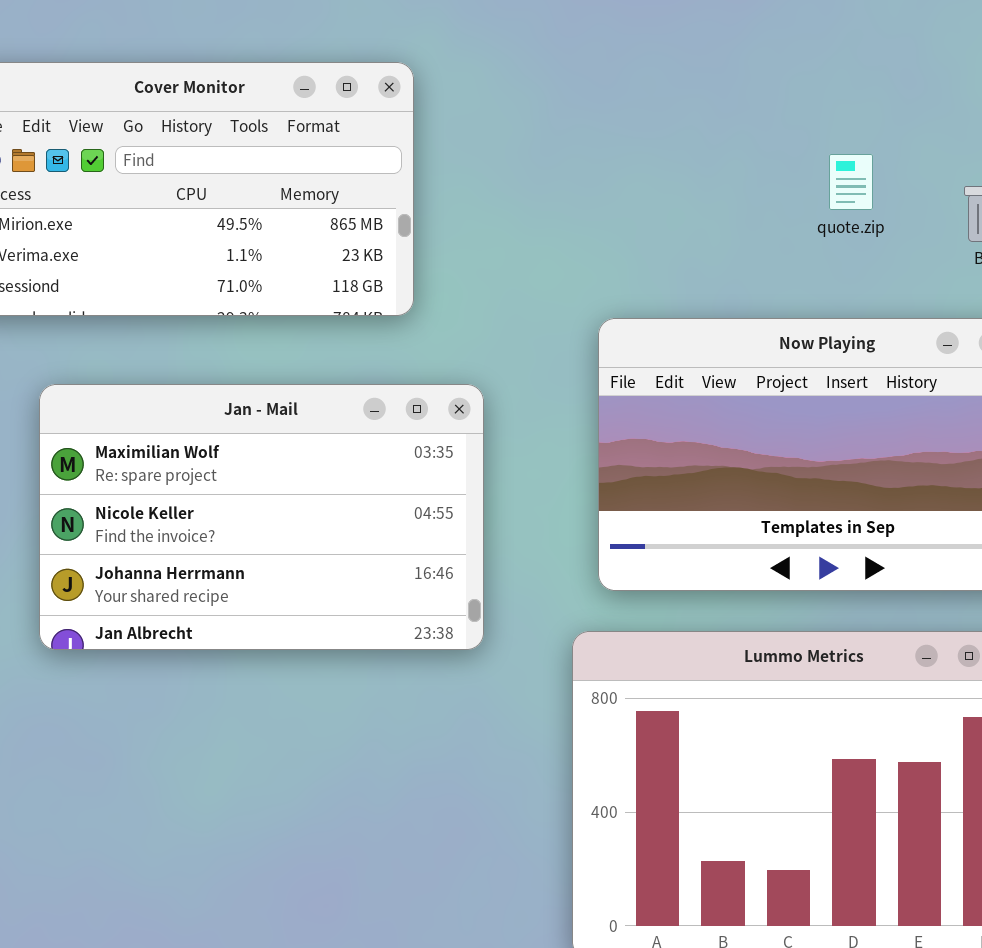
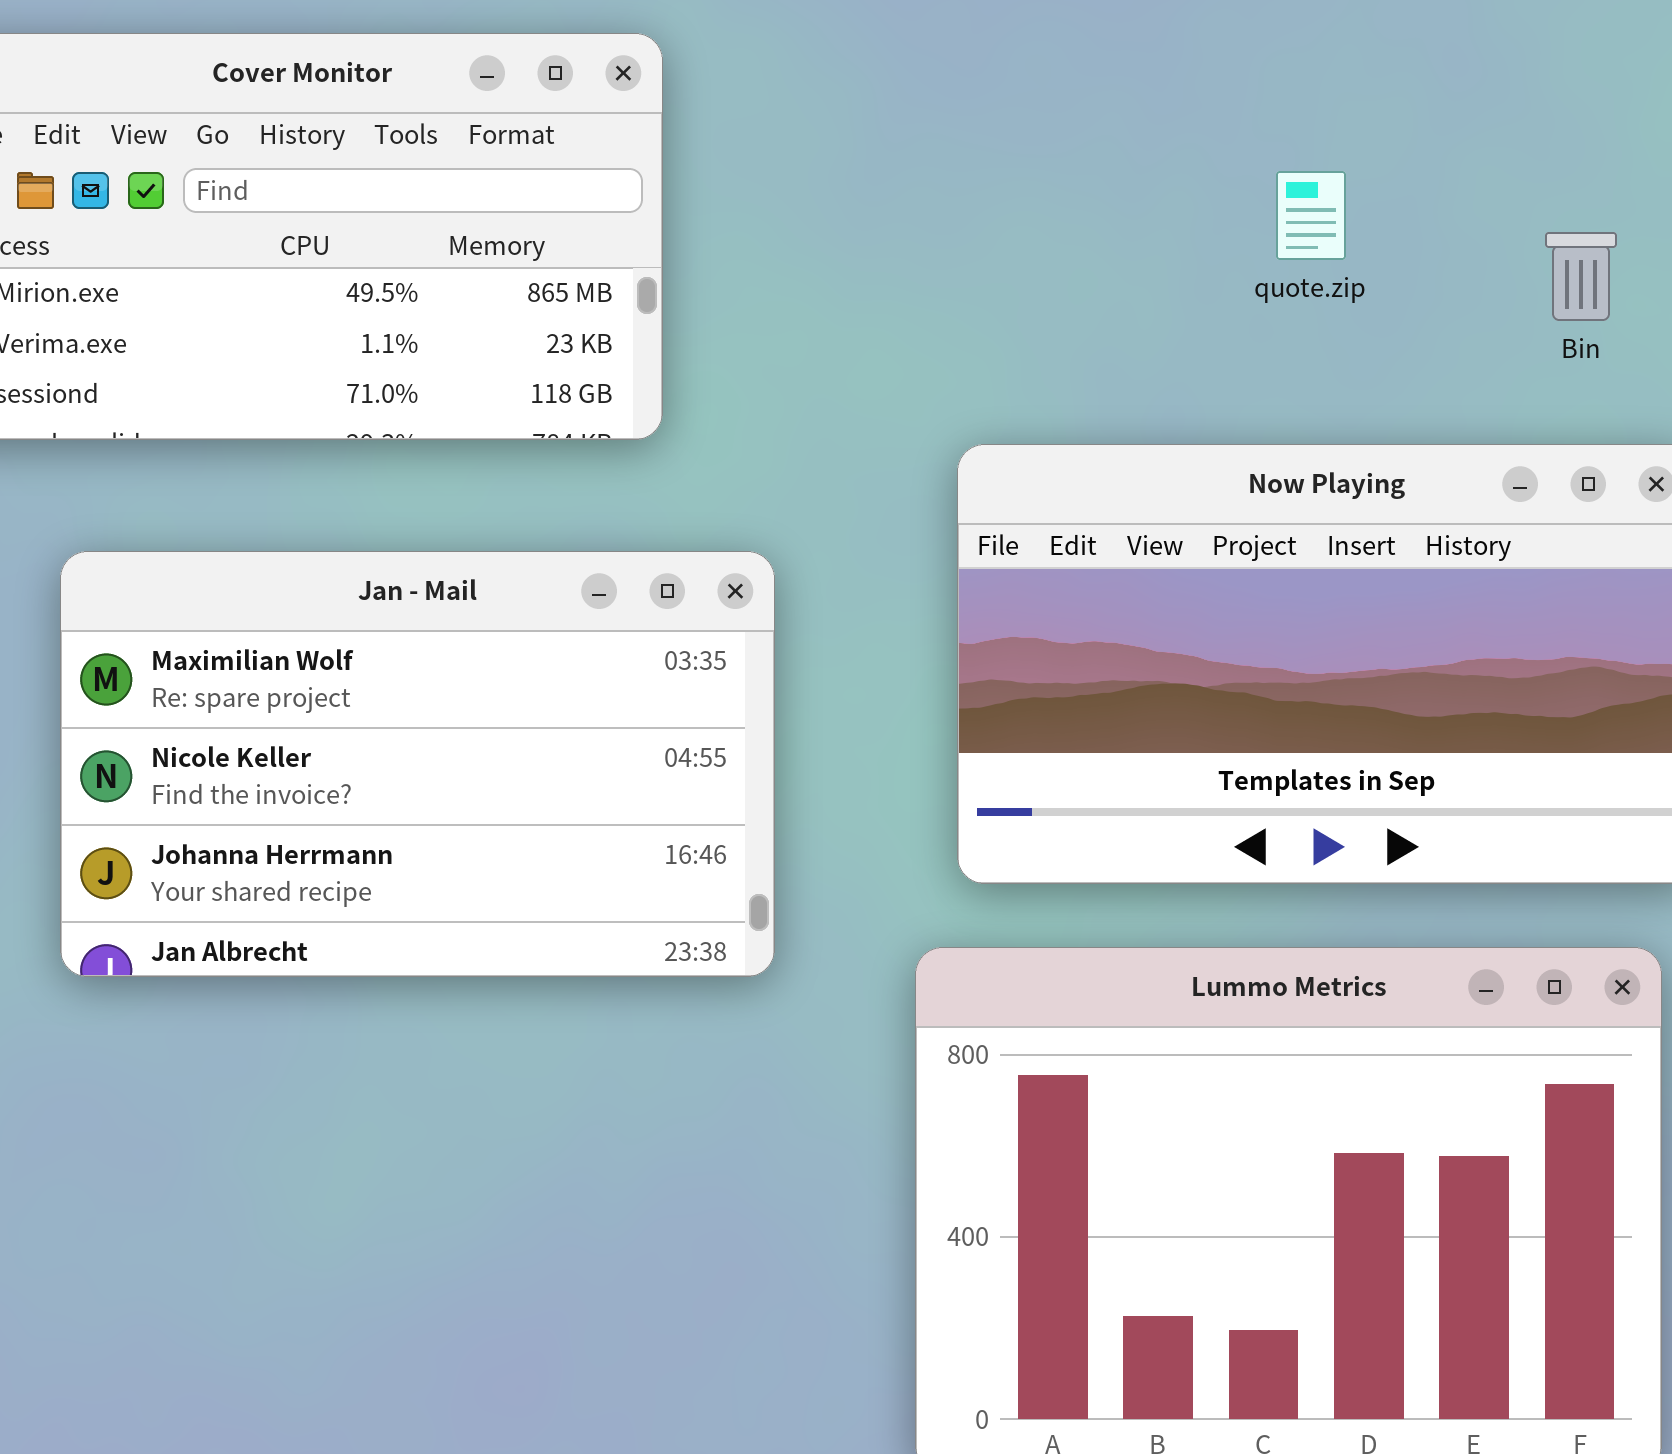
quote.zip: [829,154,873,210] -> [1276,171,1346,260], moved

